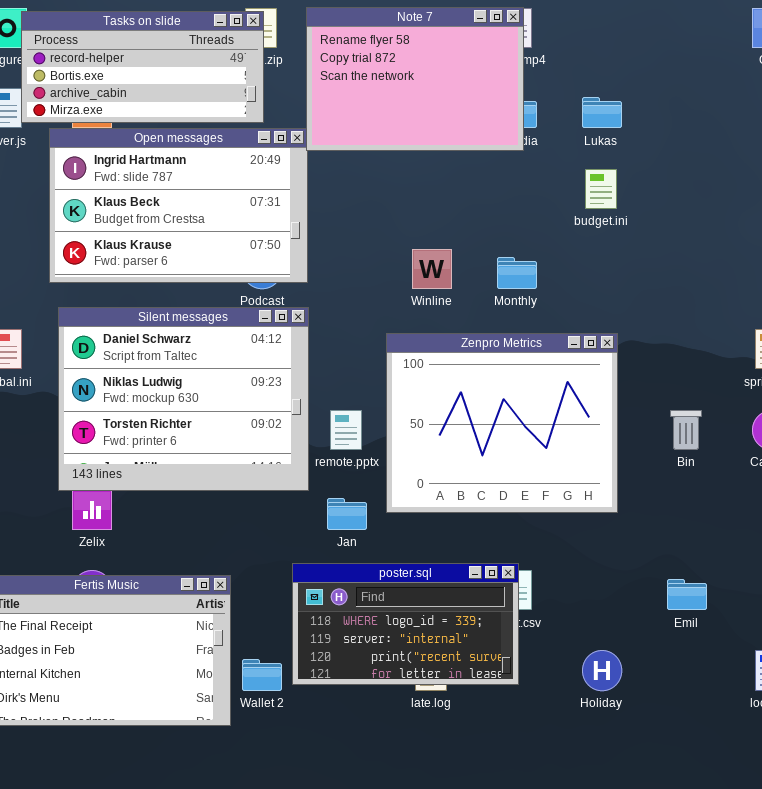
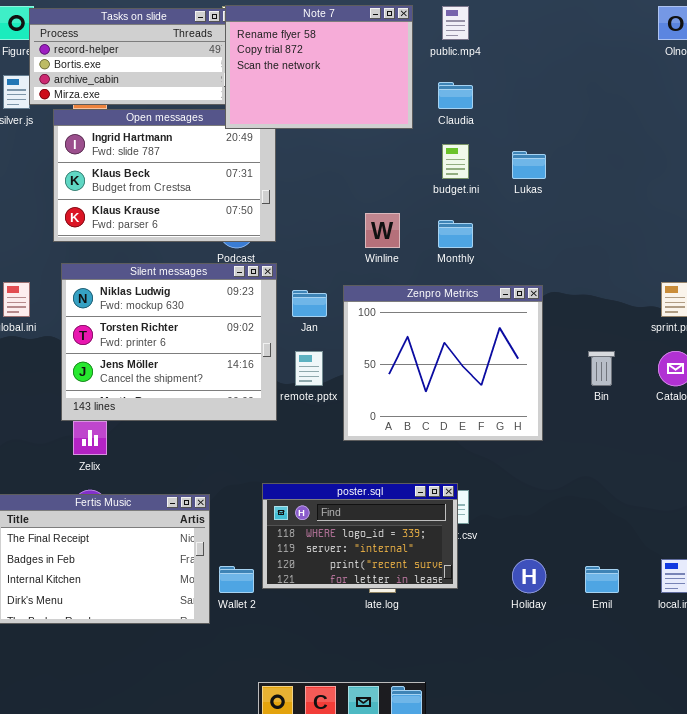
Note 7: [306,7,524,151] -> [225,5,413,129], moved
Lukas: [582,97,622,128] -> [512,151,546,179], moved
budget.ini: [585,169,617,209] -> [442,144,469,179], moved
Silent messages: [58,307,309,491] -> [61,263,277,421], scrolled down 1 row
Jan: [327,498,367,530] -> [292,290,327,317], moved
Emil: [667,579,707,610] -> [585,566,619,593], moved

